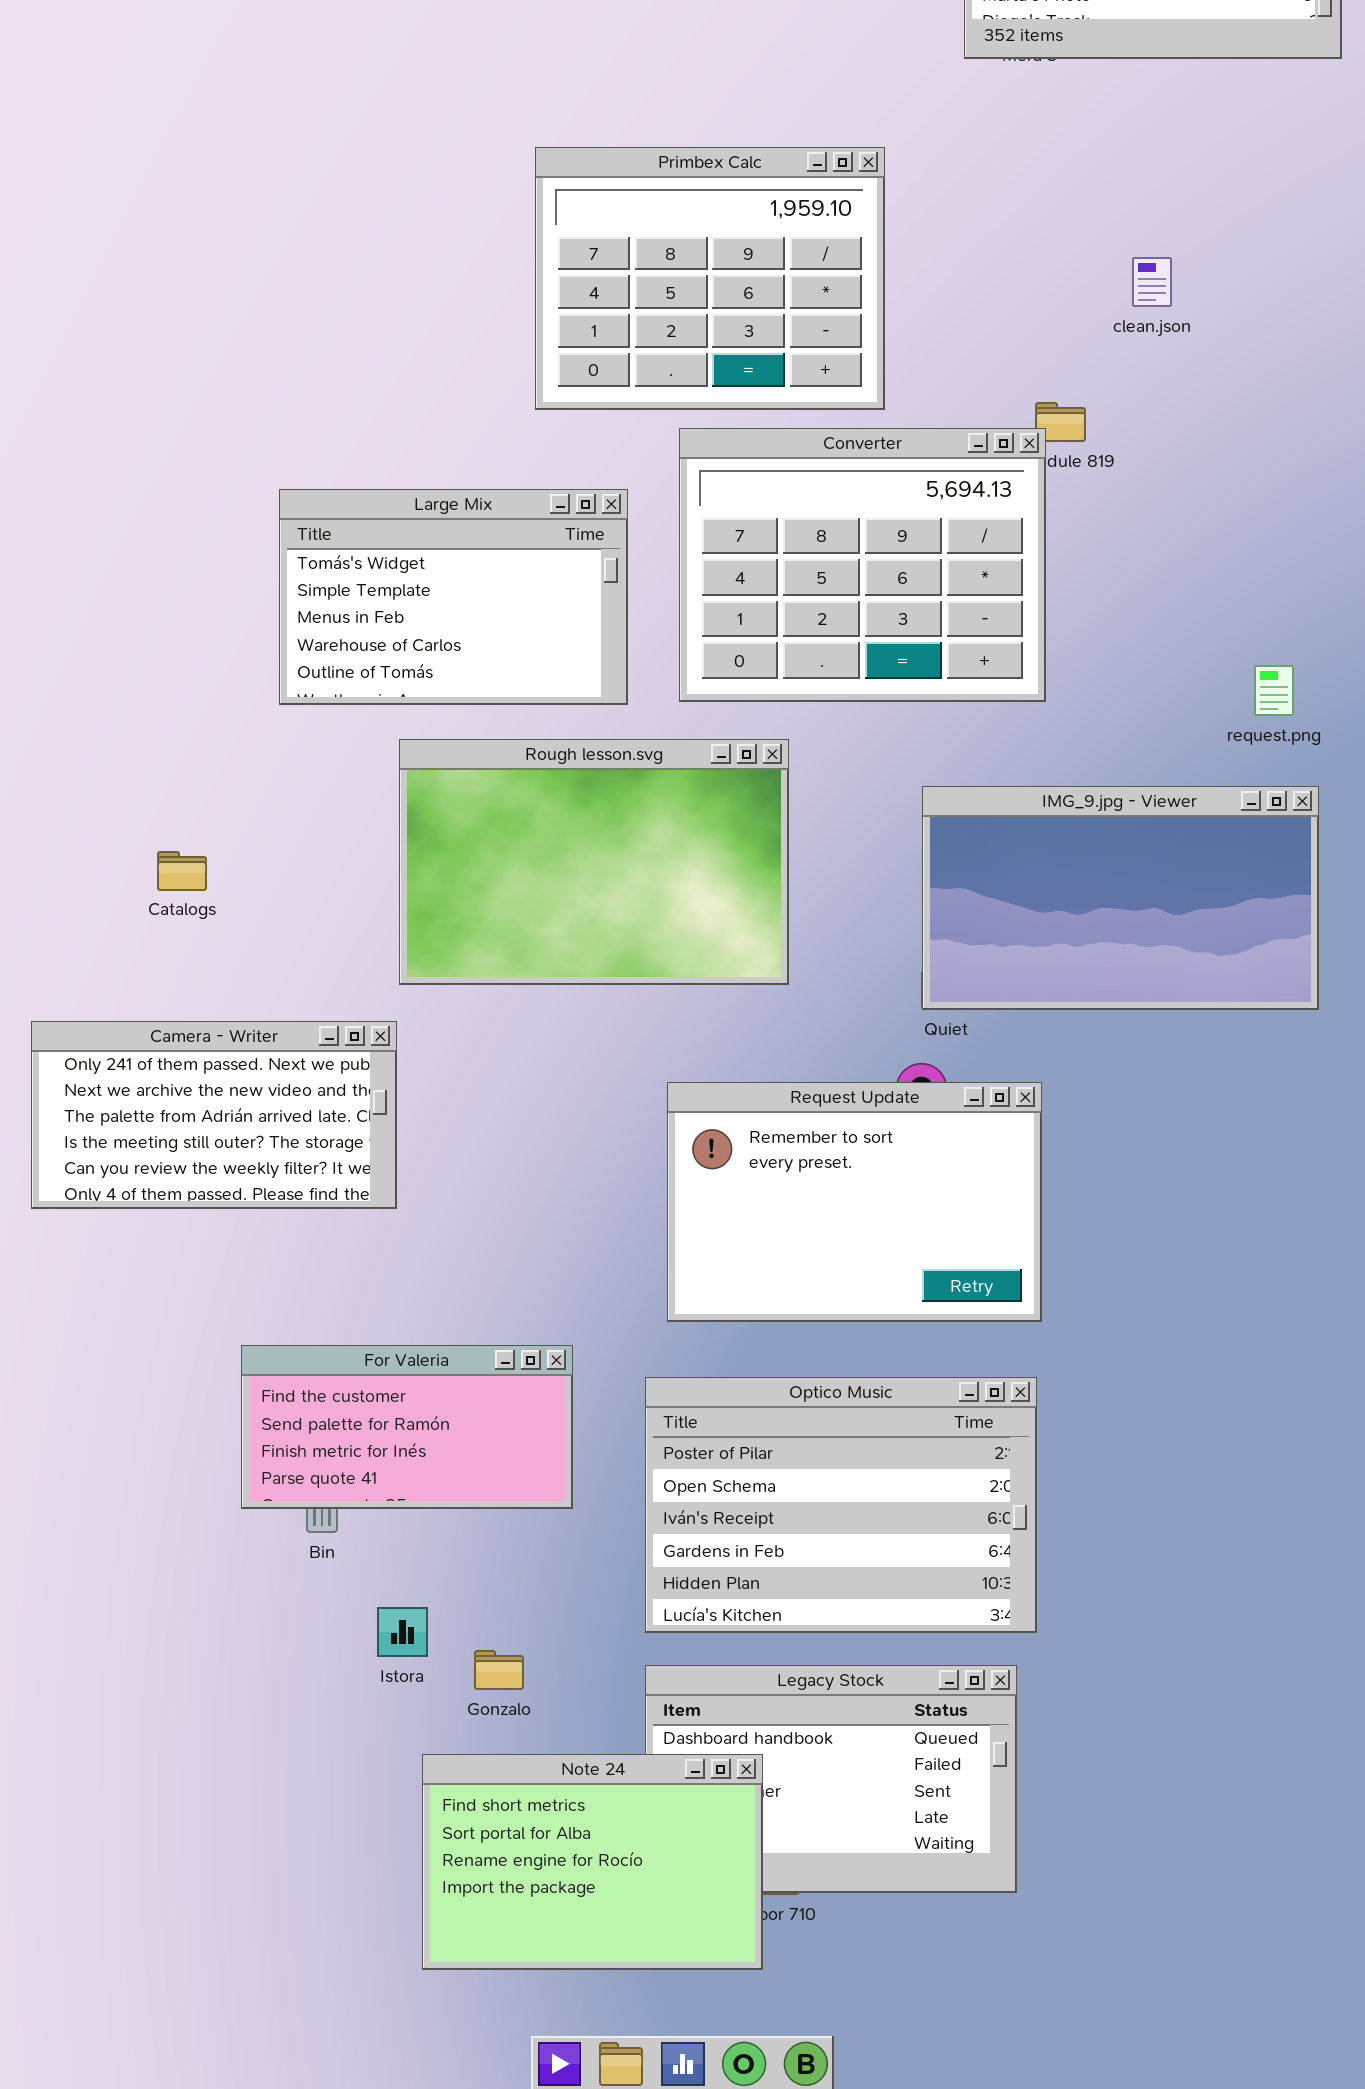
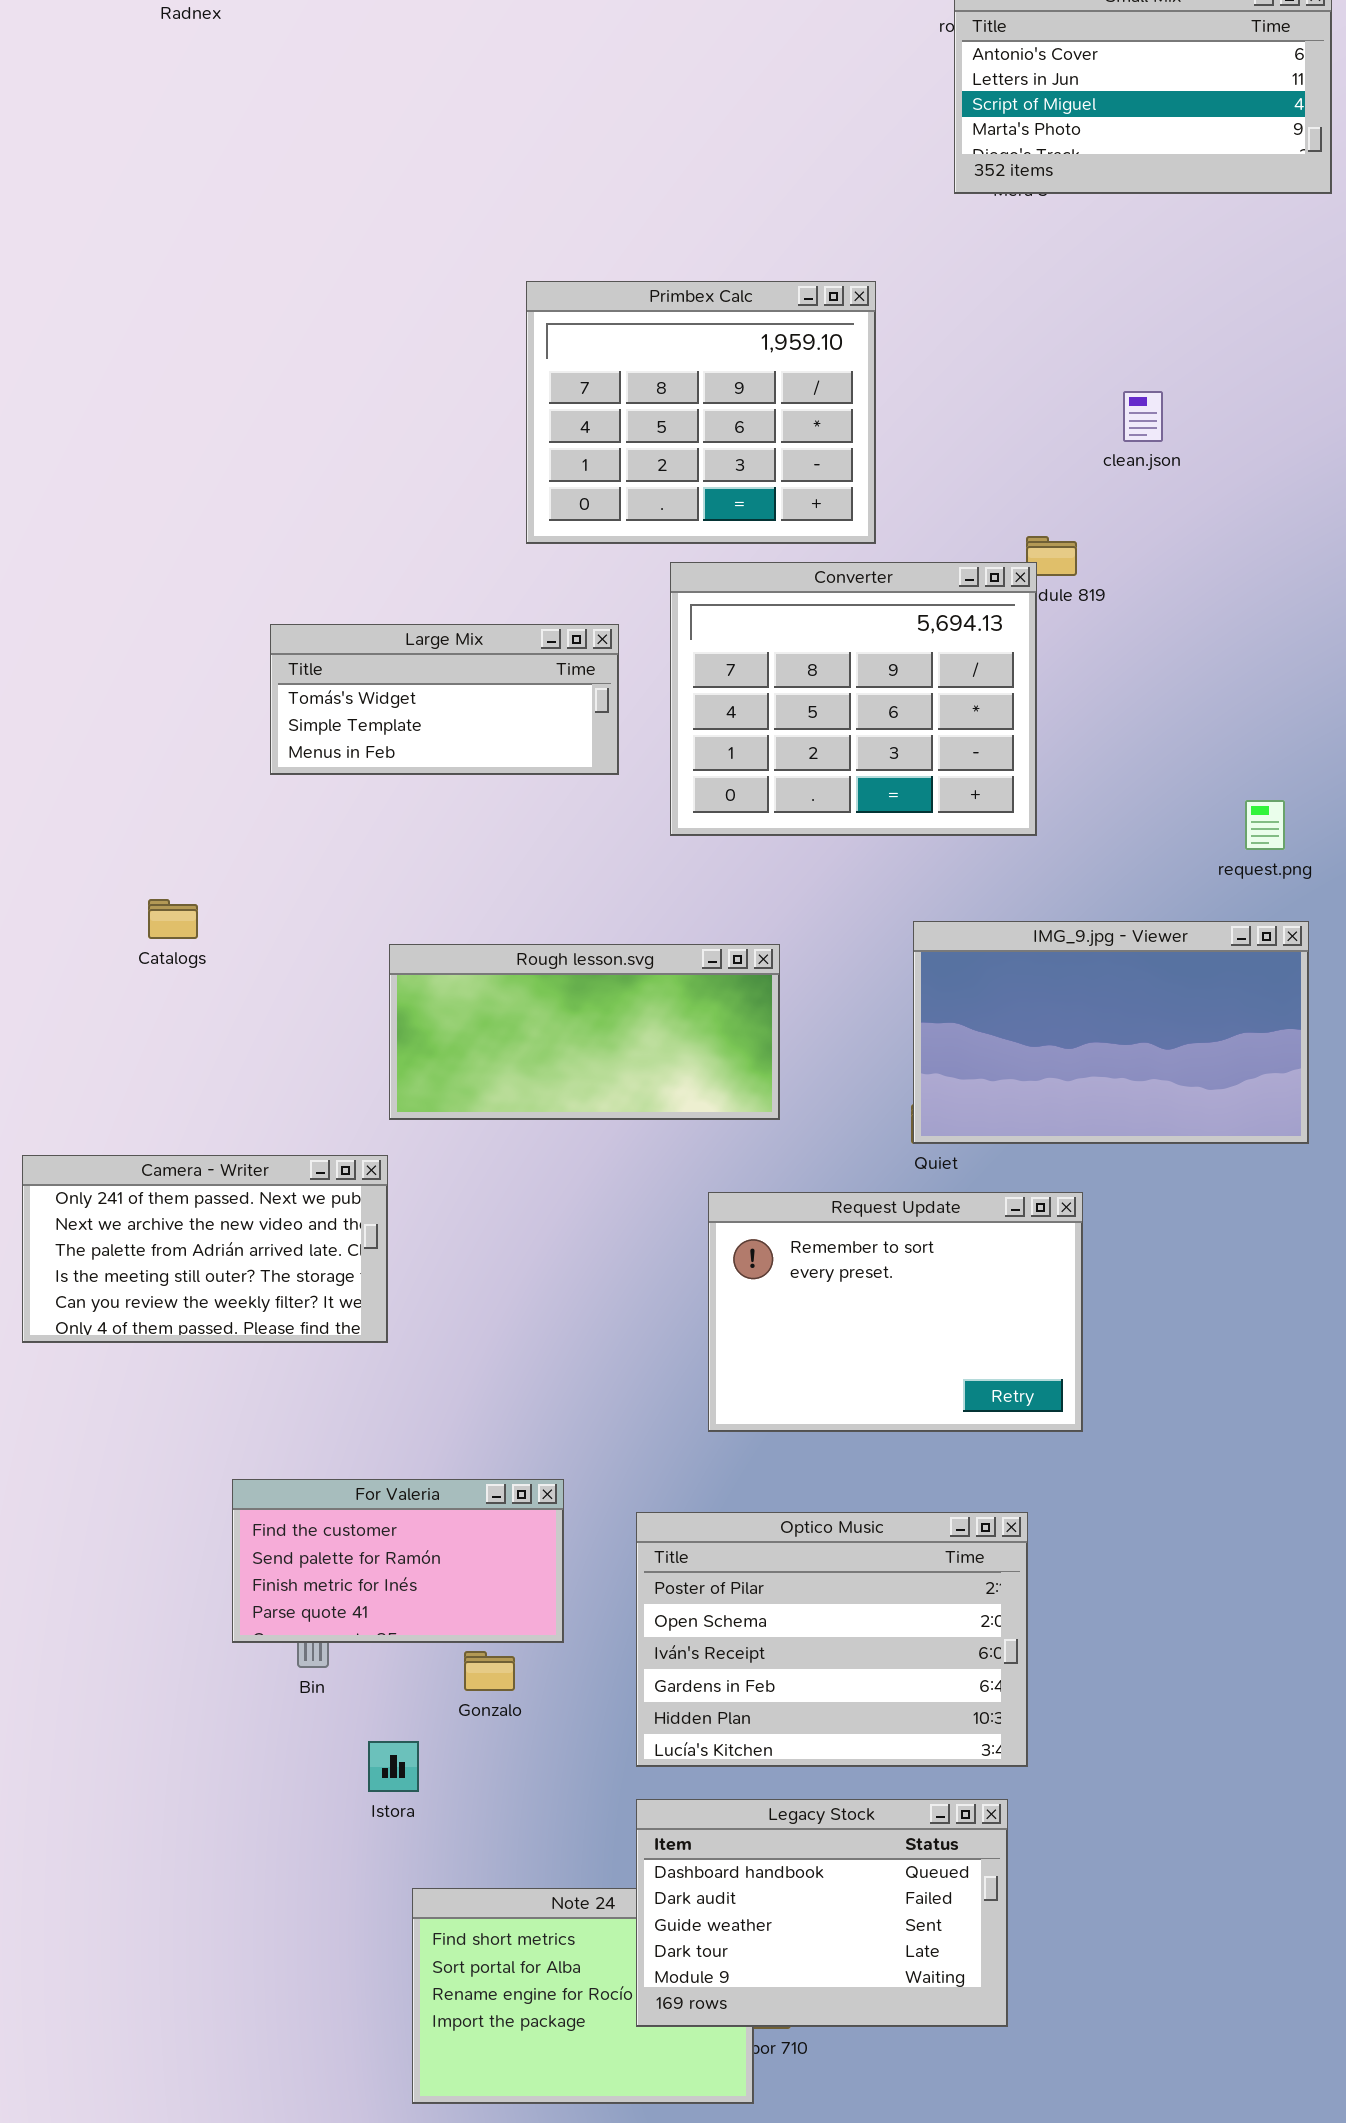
Large Mix: [279,489,628,705] -> [270,624,619,775], resized
Rough lesson.svg: [399,739,789,985] -> [389,944,780,1120], resized
Catalogs: [157,851,207,891] -> [148,899,198,939], moved
Request Update: [667,1082,1042,1322] -> [708,1192,1083,1432], moved
Gonzalo: [474,1650,524,1690] -> [464,1651,515,1691], moved
Legacy Stock: [645,1665,1017,1893] -> [636,1799,1008,2027], raised

